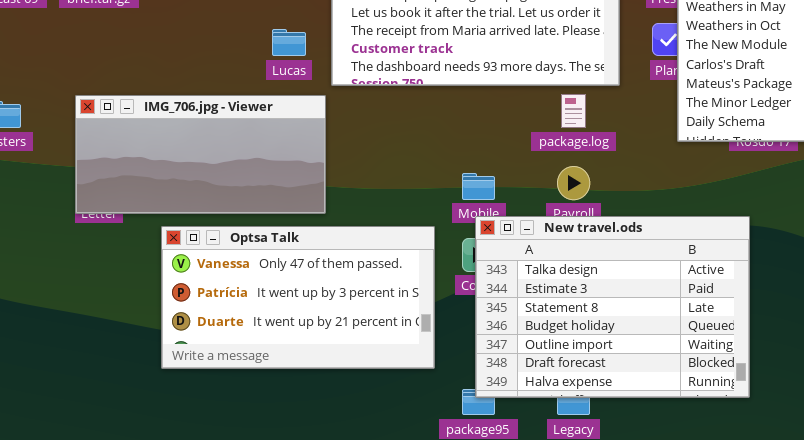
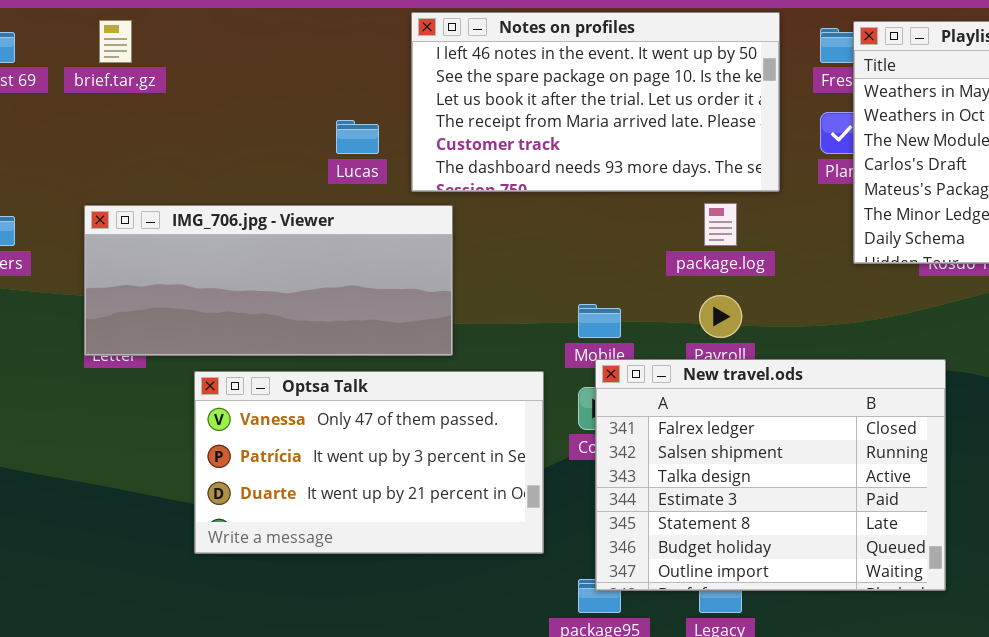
IMG_706.jpg - Viewer: [75,95,326,214] -> [84,205,453,356], resized
New travel.ods: [475,216,750,398] -> [595,359,946,591], scrolled up 2 rows

